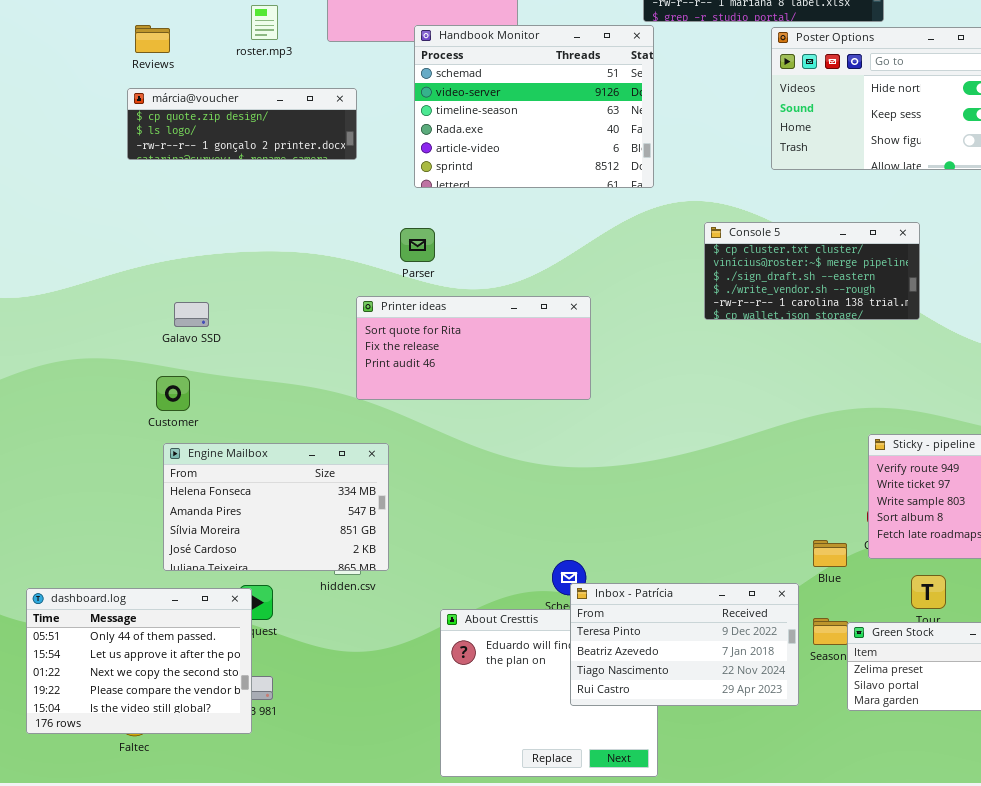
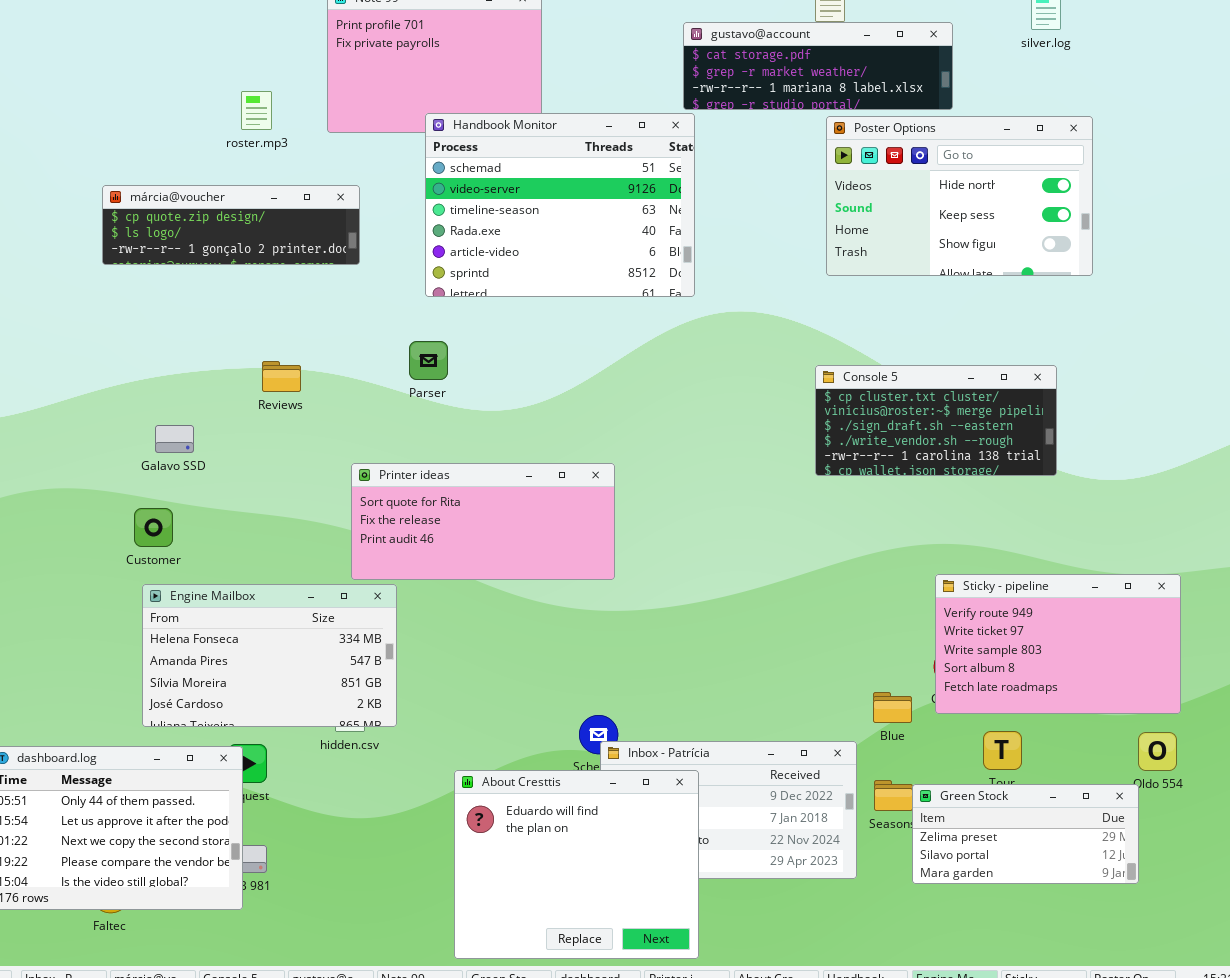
Reviews: [135,25,170,53] -> [262,361,301,392], moved
Console 5: [704,222,920,320] -> [815,365,1057,476], moved
Printer ideas: [356,296,591,400] -> [351,463,615,580], moved
About Cresttis: [440,609,658,777] -> [454,770,699,959], raised

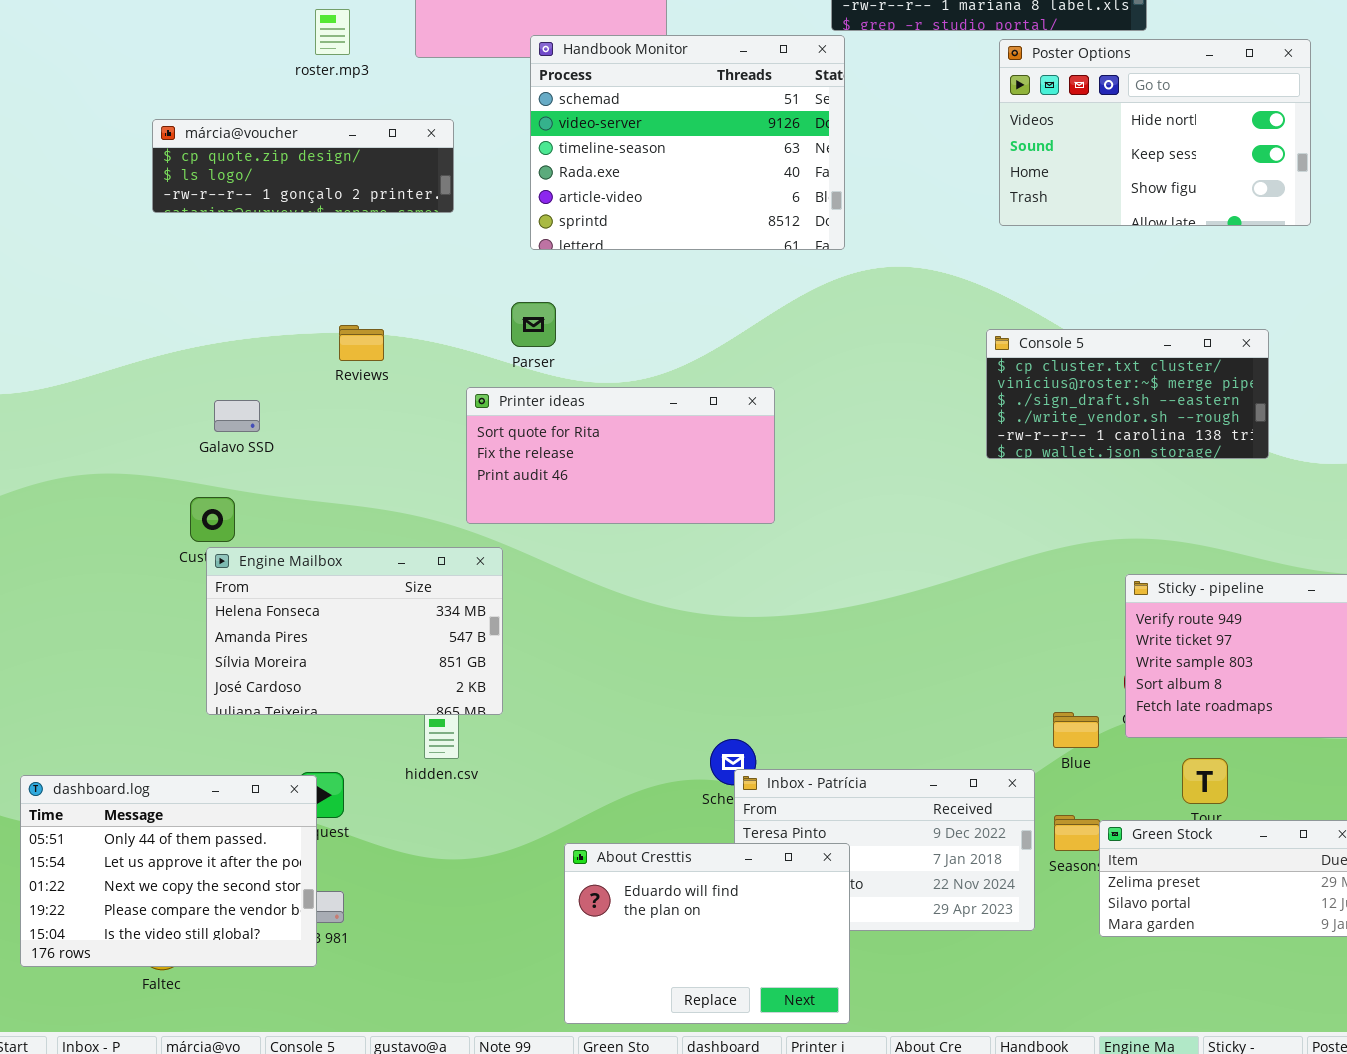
Printer ideas: [351,463,615,580] -> [466,387,775,524], moved
Engine Mailbox: [142,584,397,727] -> [206,547,503,715], moved
About Cresttis: [454,770,699,959] -> [564,843,850,1024], resized

